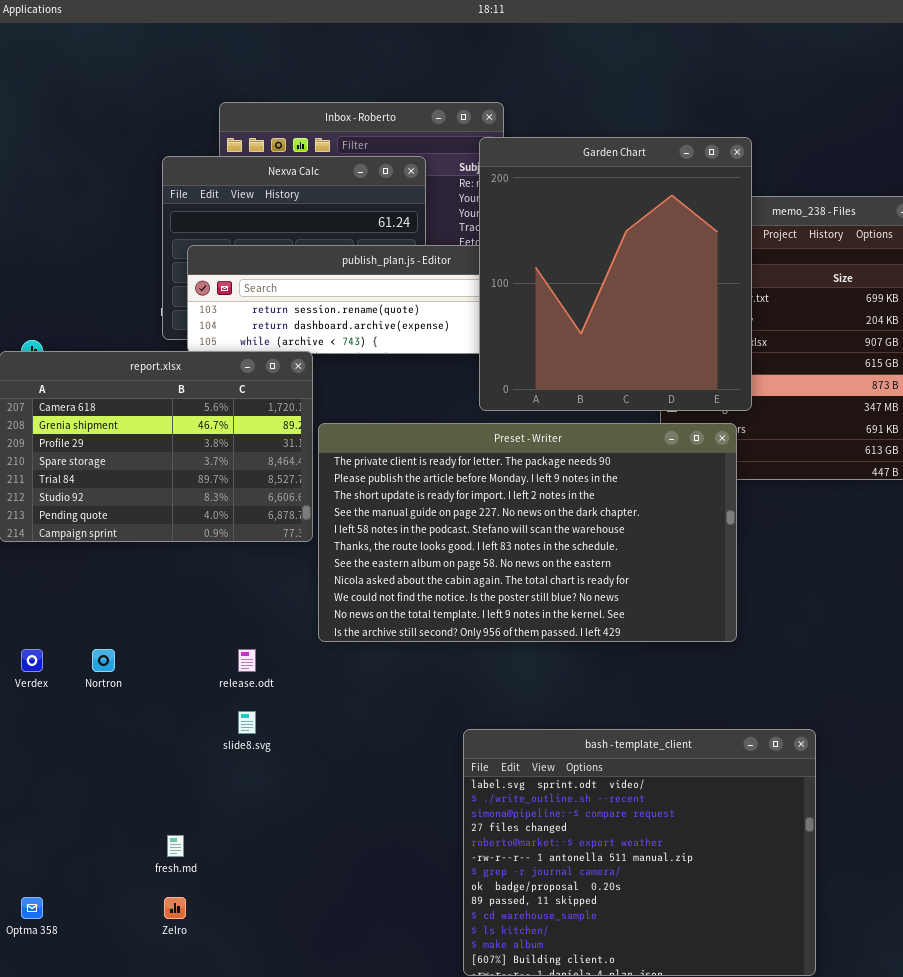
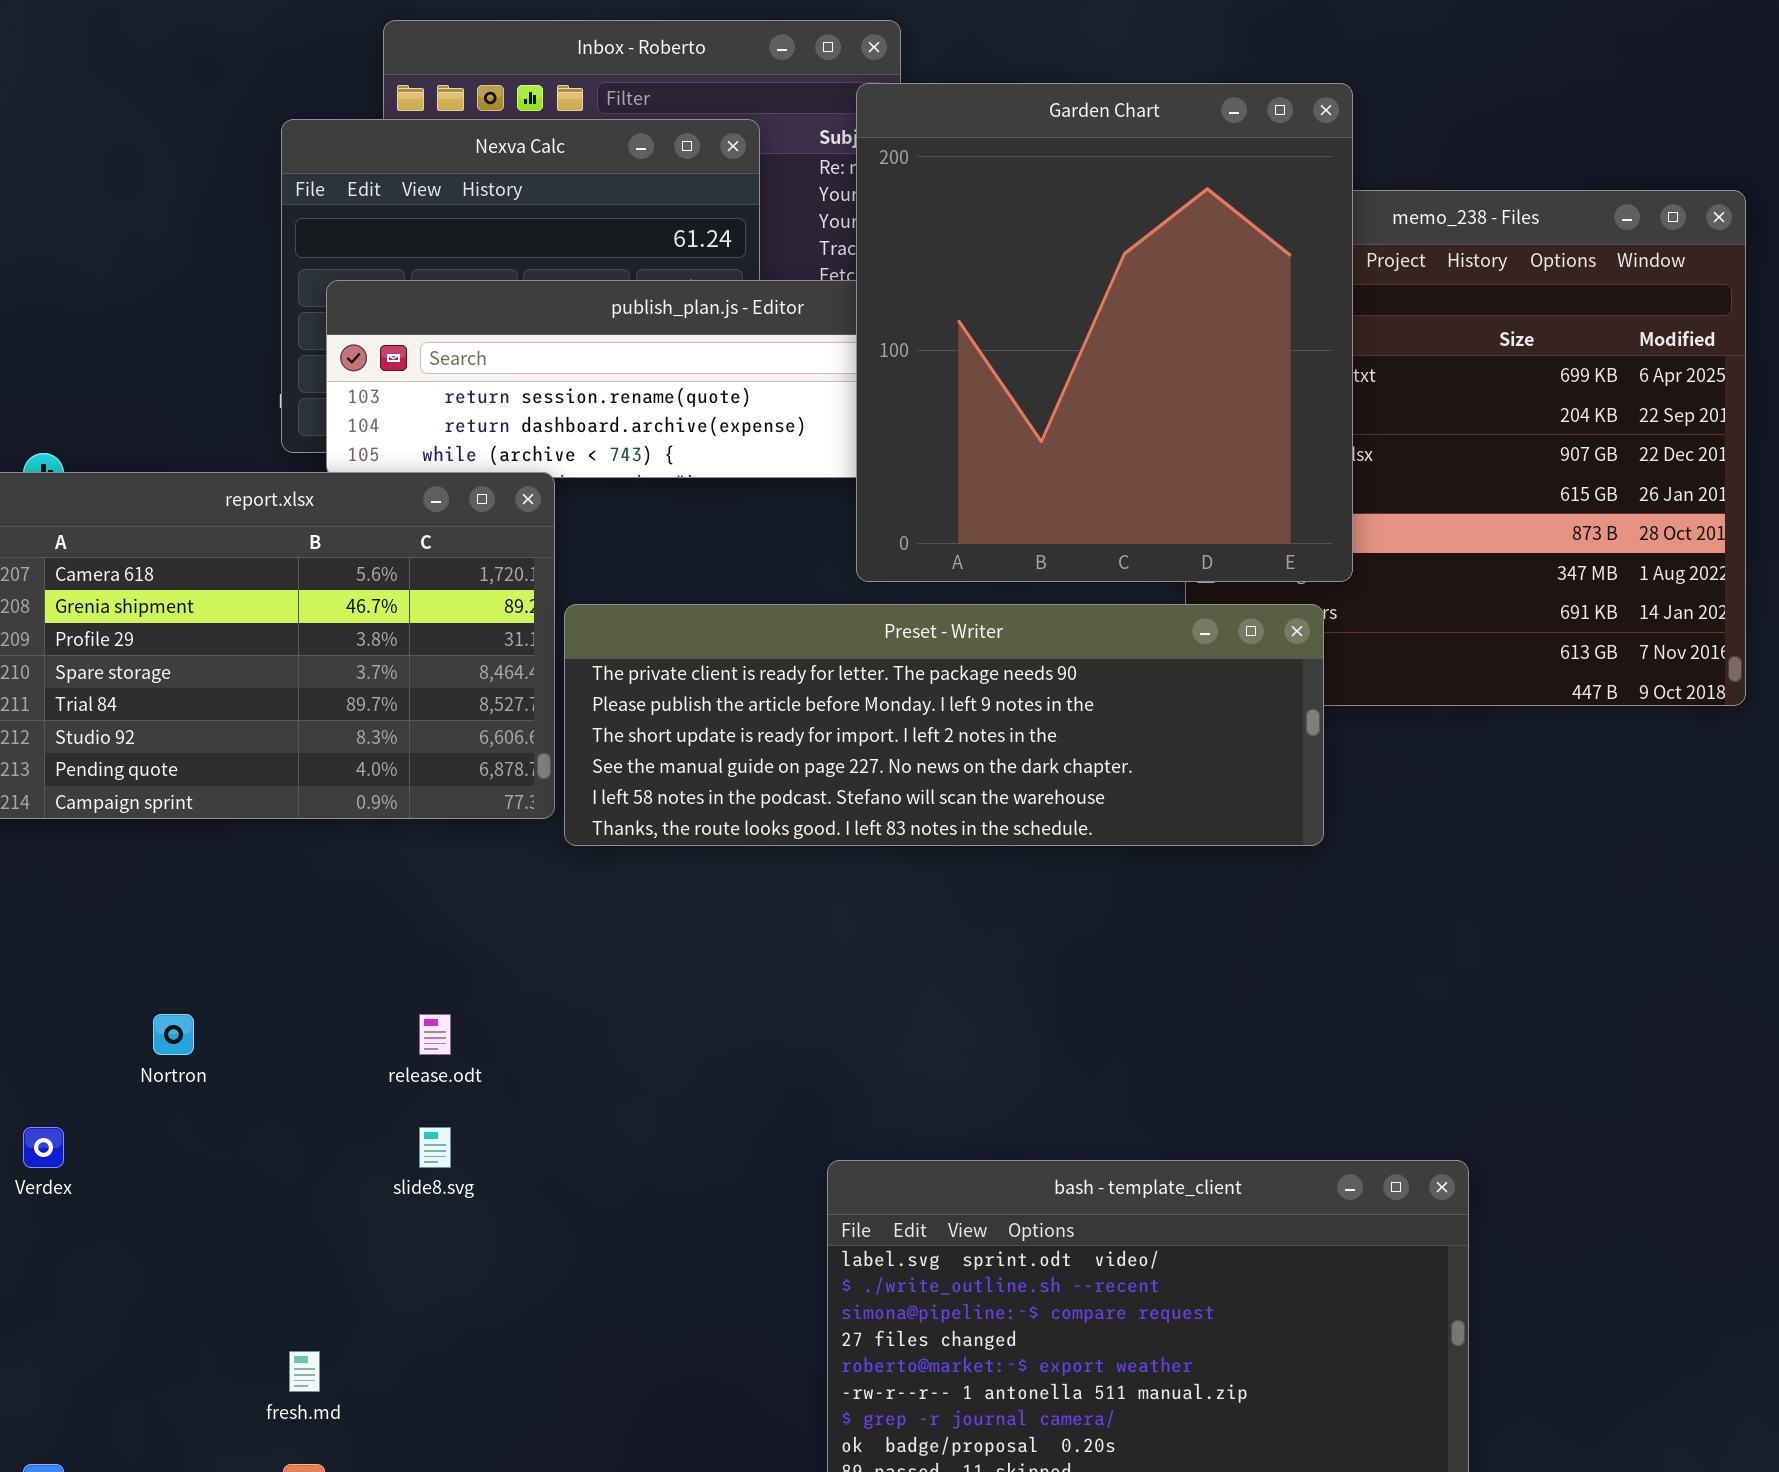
Preset - Writer: [318,423,737,642] -> [564,604,1324,846], resized
Verdex: [21,649,43,672] -> [23,1127,64,1168], moved

